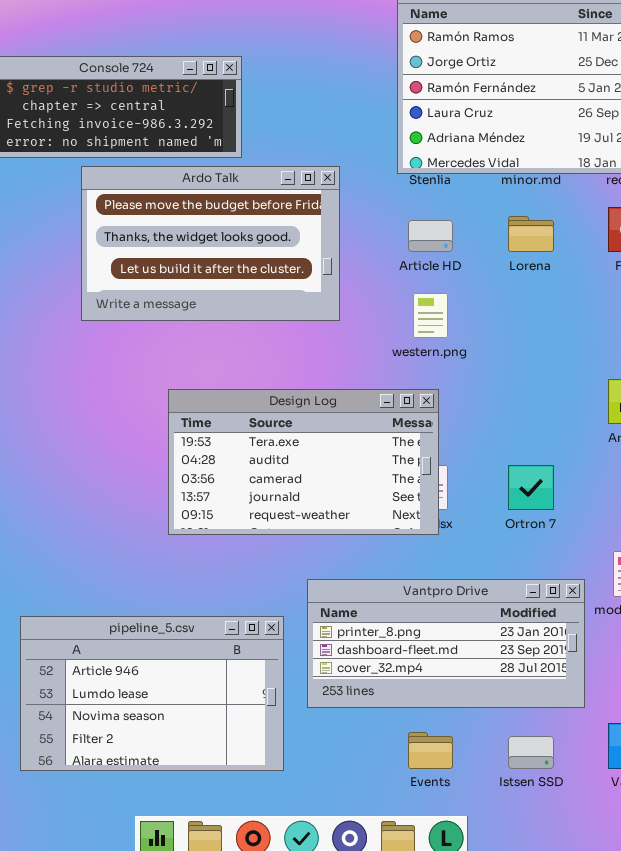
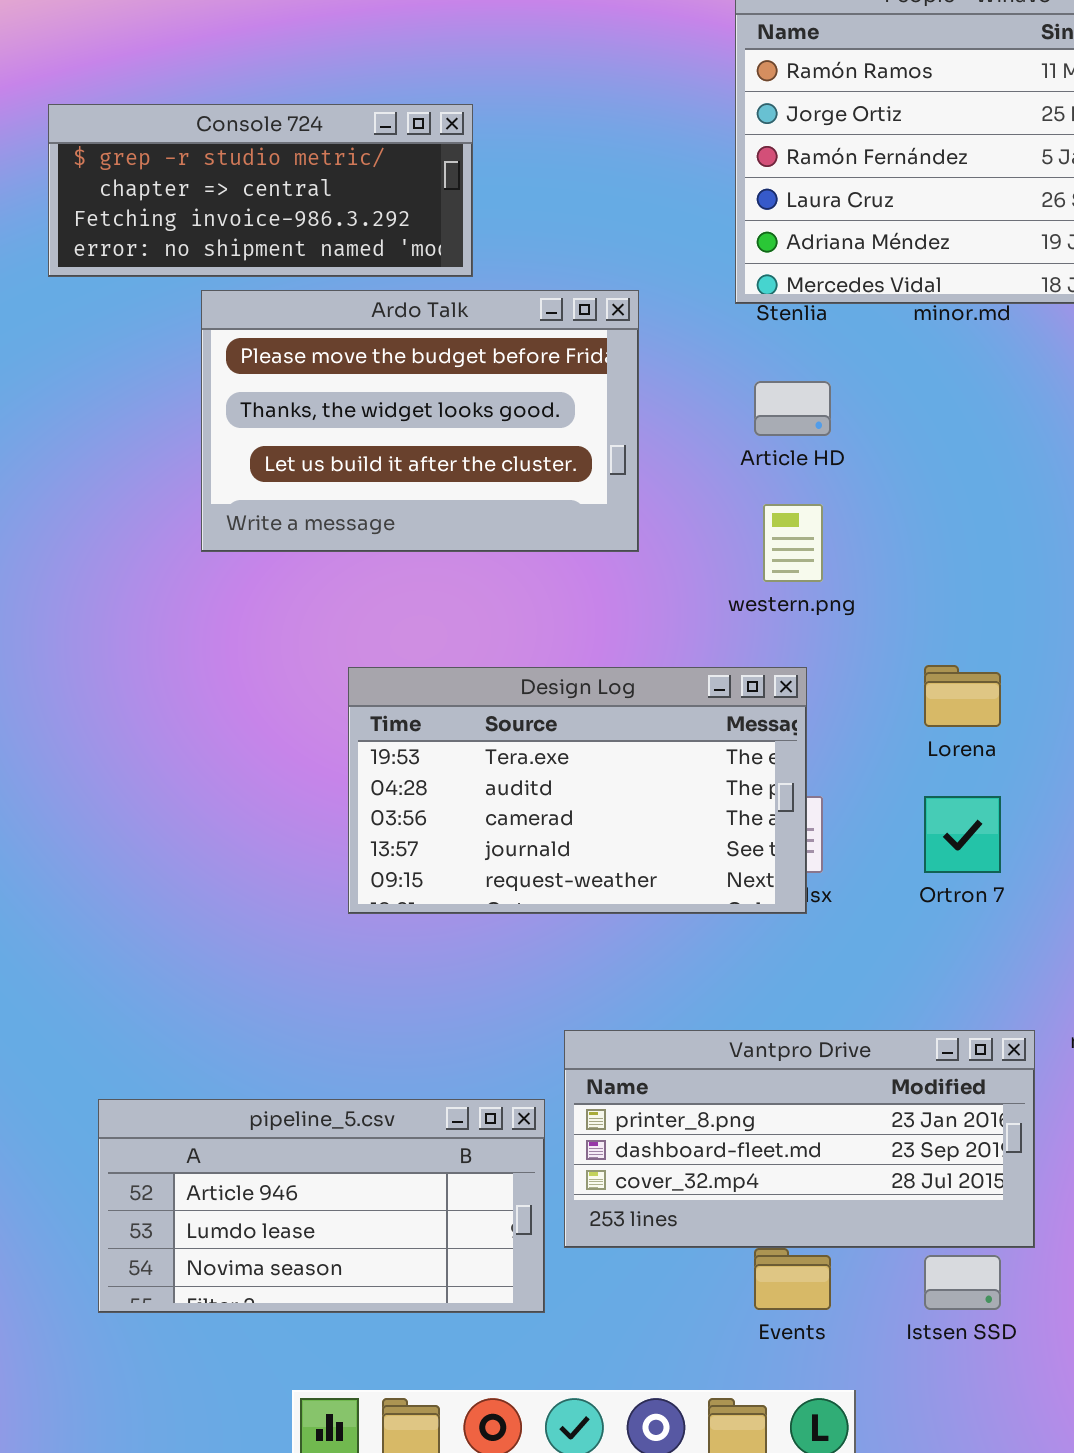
Lorena: [508,216,554,252] -> [924,665,1001,727], moved
Vantpro Drive: [307,579,585,708] -> [564,1030,1035,1248], moved
pipeline_5.csv: [20,616,284,771] -> [98,1099,545,1313], resized

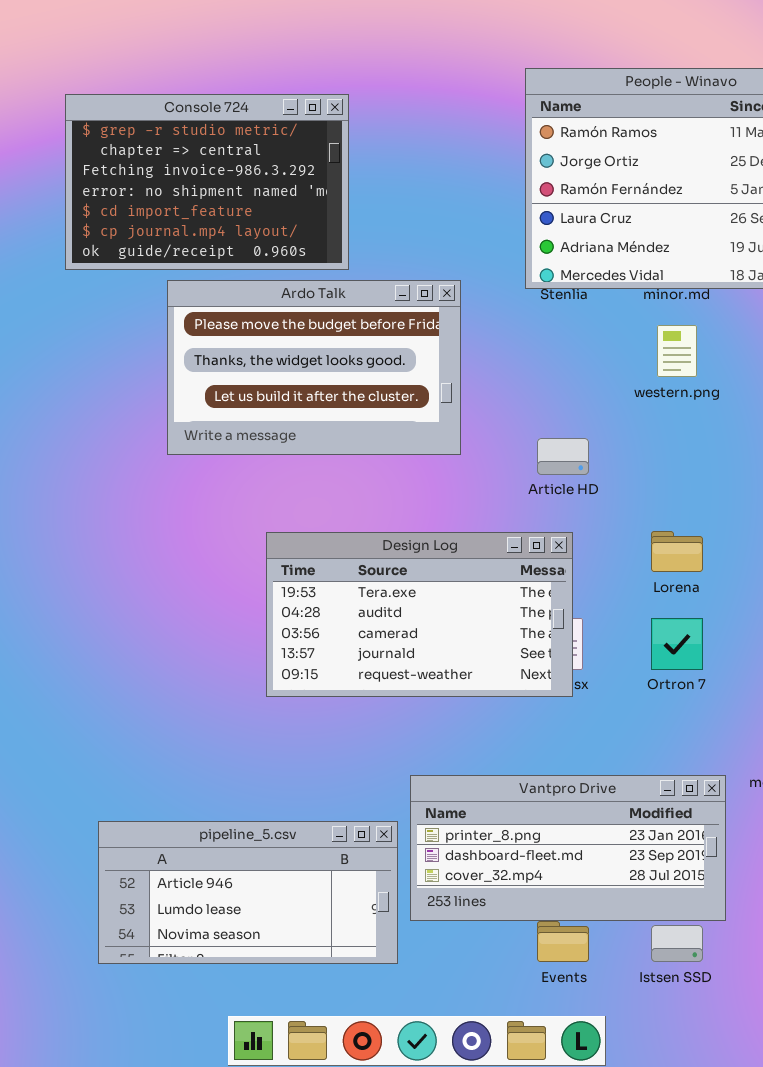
Console 724: [48,104,473,277] -> [65,94,349,270], resized
Article HD: [754,381,831,436] -> [537,438,589,475], moved
western.png: [763,504,823,582] -> [657,325,697,377], moved

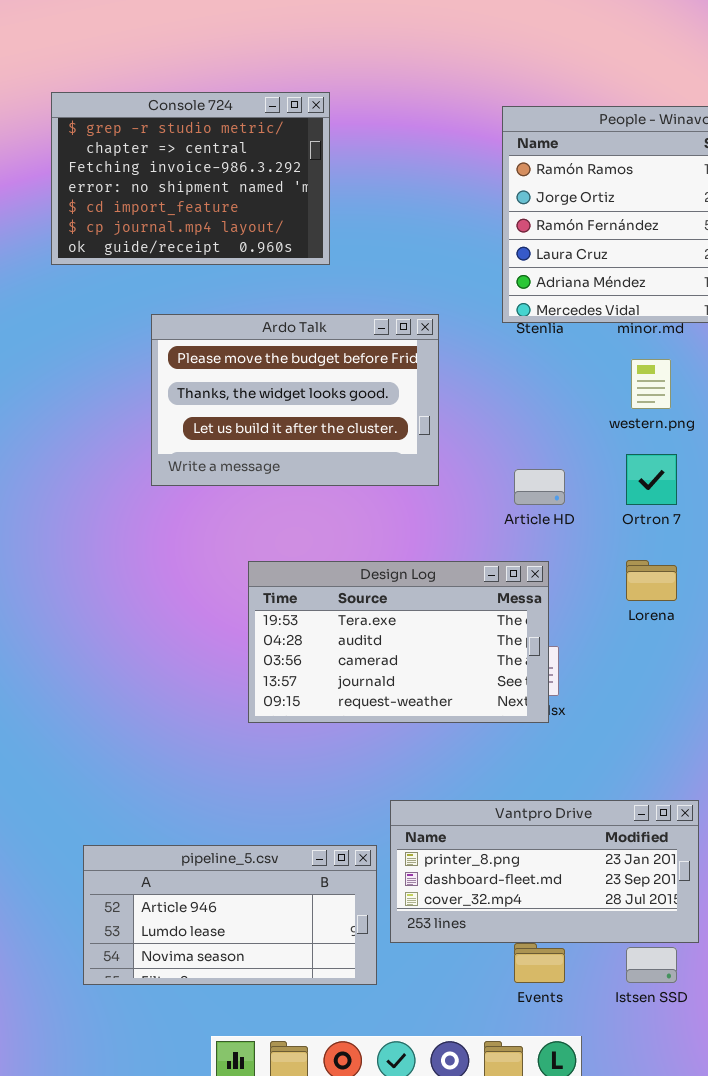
Console 724: [65,94,349,270] -> [51,92,330,265], moved
Ortron 7: [651,618,703,670] -> [626,454,677,505], moved

